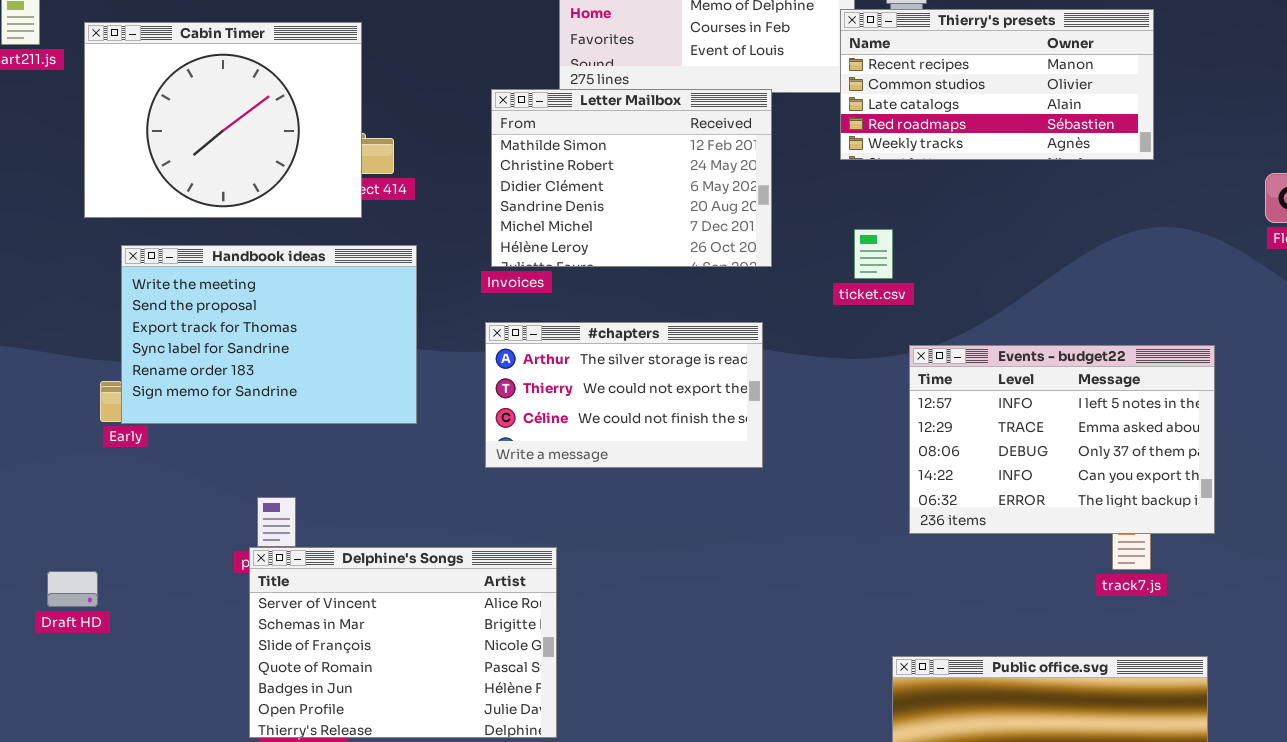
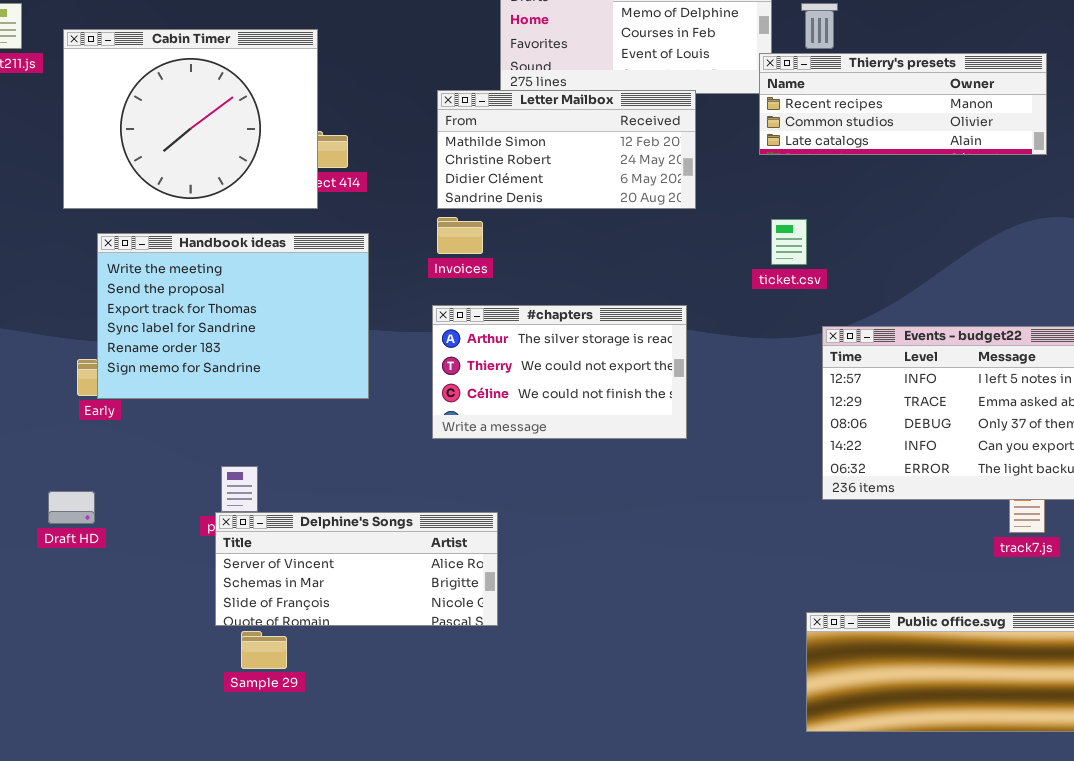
Thierry's presets: [840,9,1154,160] -> [759,53,1047,155], resized
Letter Mailbox: [491,89,772,267] -> [437,90,696,209], resized
Delphine's Songs: [249,547,557,738] -> [215,512,498,626], resized
Draft HD: [47,571,98,607] -> [48,491,95,524], moved

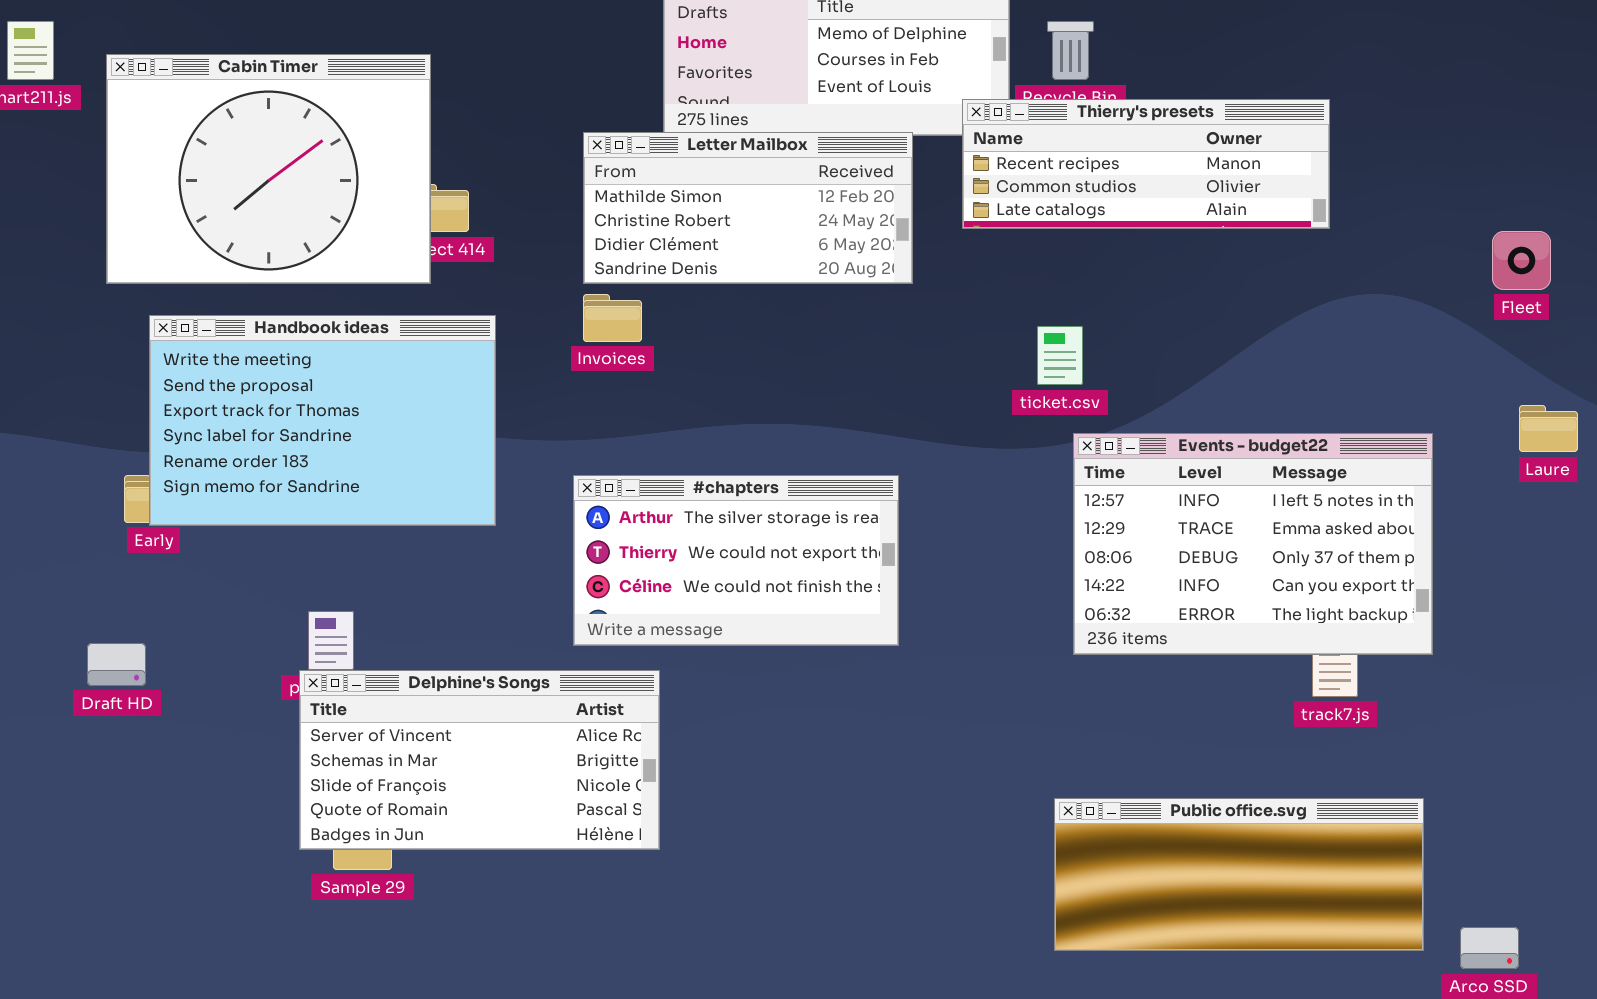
Thierry's presets: [759,53,1047,155] -> [962,99,1330,229], moved
ticket.csv: [771,219,807,265] -> [1037,326,1083,385], moved
#chapters: [432,305,687,439] -> [573,475,899,646], moved
Delphine's Songs: [215,512,498,626] -> [299,670,660,850], resized

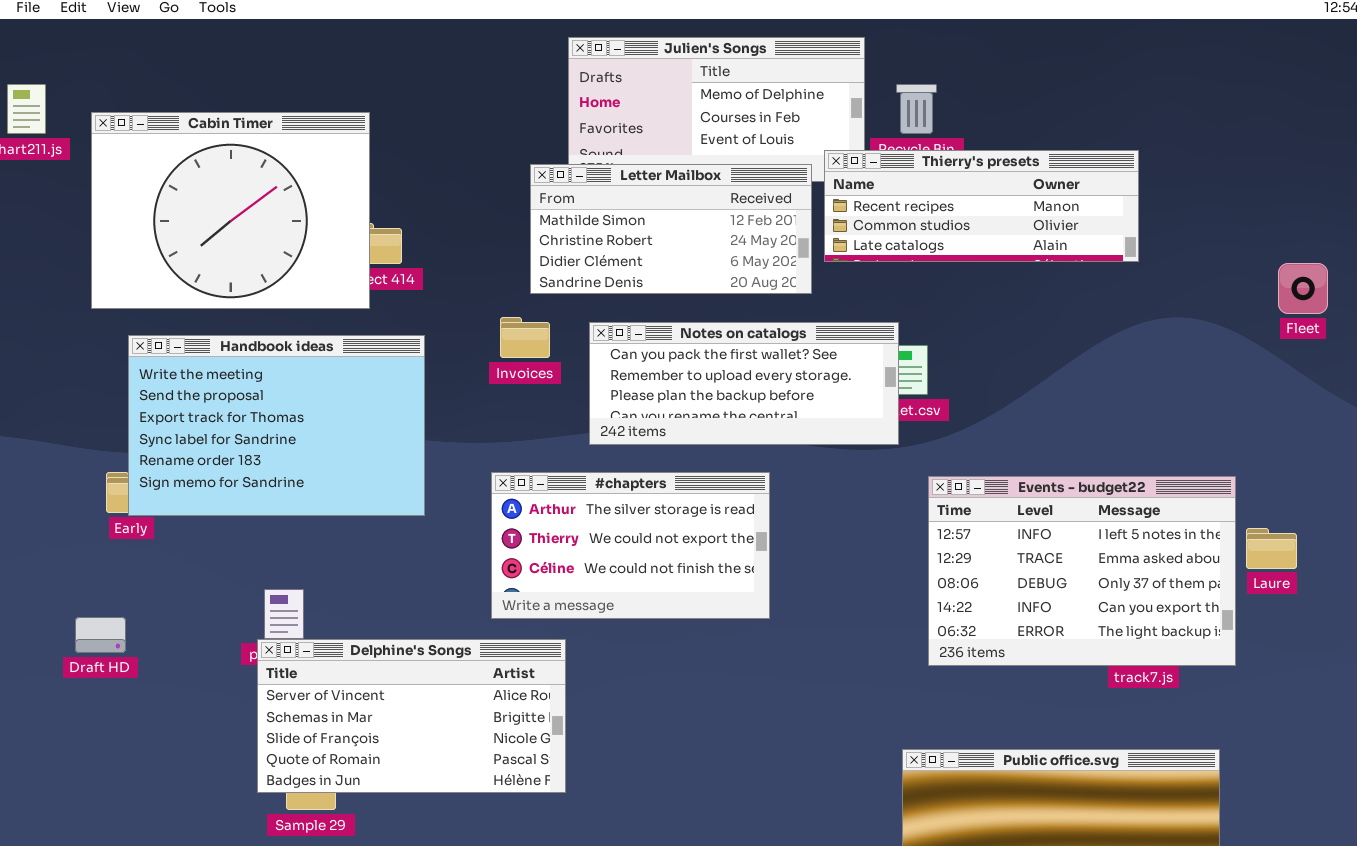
Letter Mailbox: [583,132,913,284] -> [530,164,812,294], moved
Notes on catalogs: none -> [589,322,899,445], opened
Laure: [1519,405,1578,452] -> [1246,528,1297,569], moved
Events - budget22: [1073,433,1433,655] -> [928,476,1236,666], moved

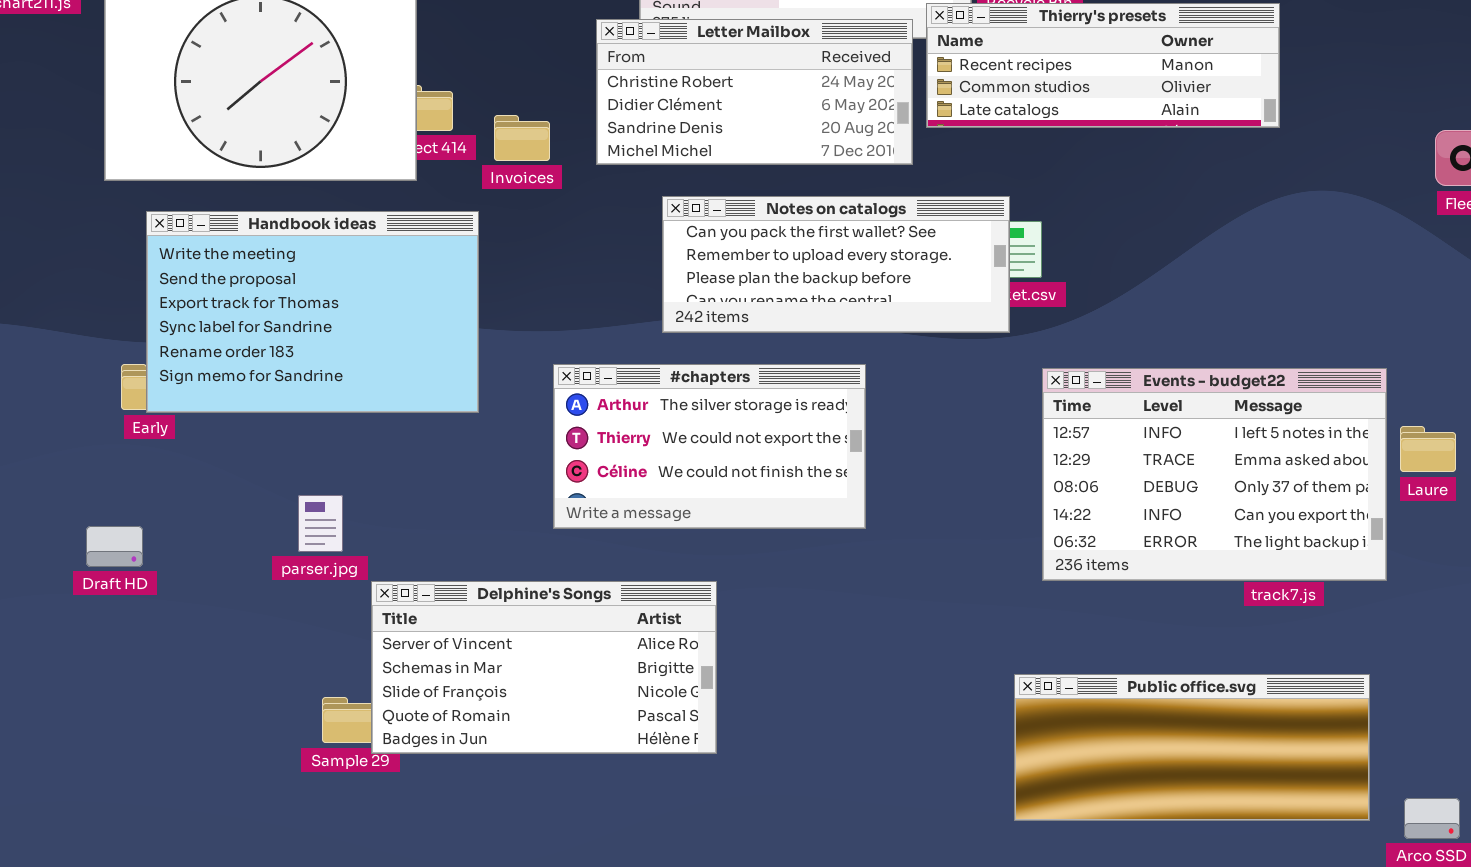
Letter Mailbox: [530,164,812,294] -> [596,19,913,165], scrolled down 1 row
Invoices: [500,317,550,358] -> [494,115,550,161], moved
Delphine's Songs: [257,639,566,793] -> [371,581,717,754], moved

